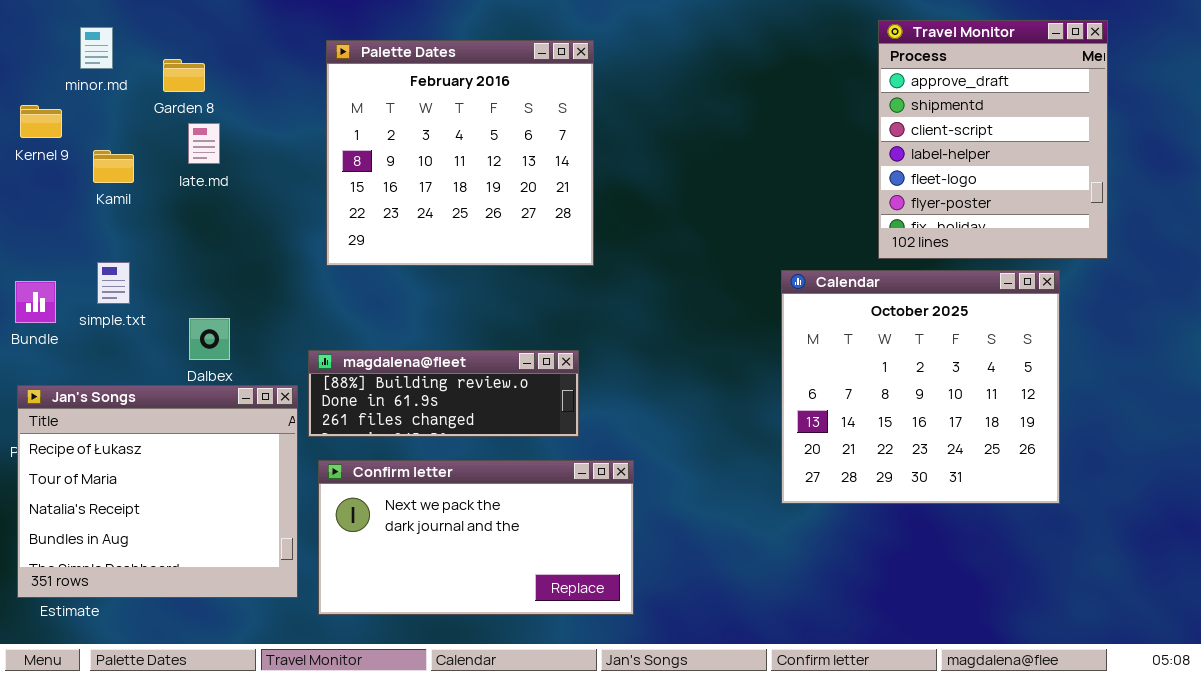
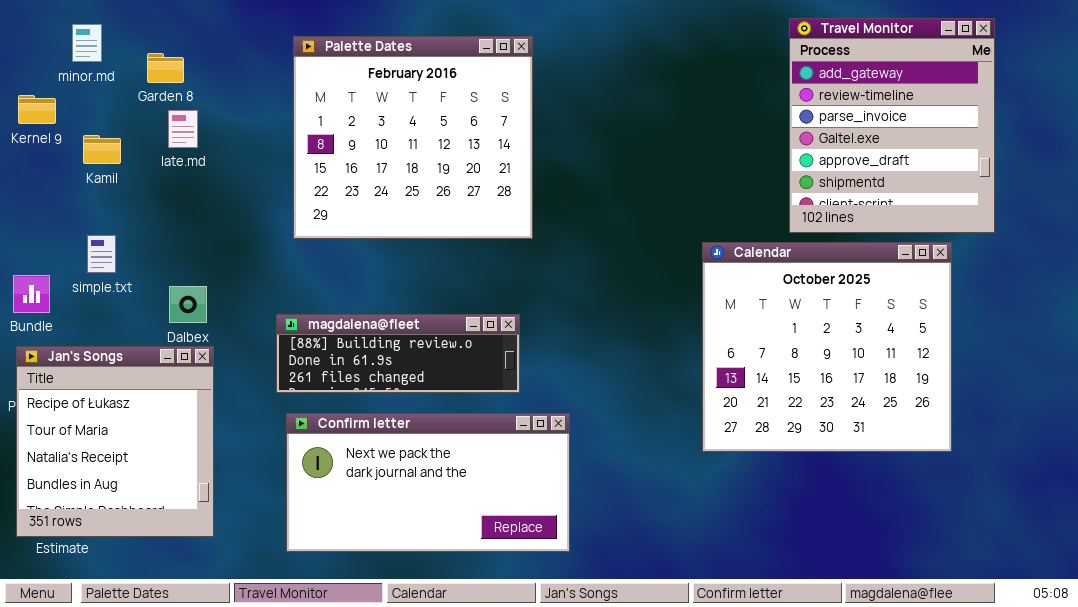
Travel Monitor: [878,20,1108,259] -> [789,18,995,233], scrolled up 4 rows
Bundle: [15,281,56,323] -> [13,275,50,313], moved
Jan's Songs: [17,385,298,598] -> [16,346,214,537], resized

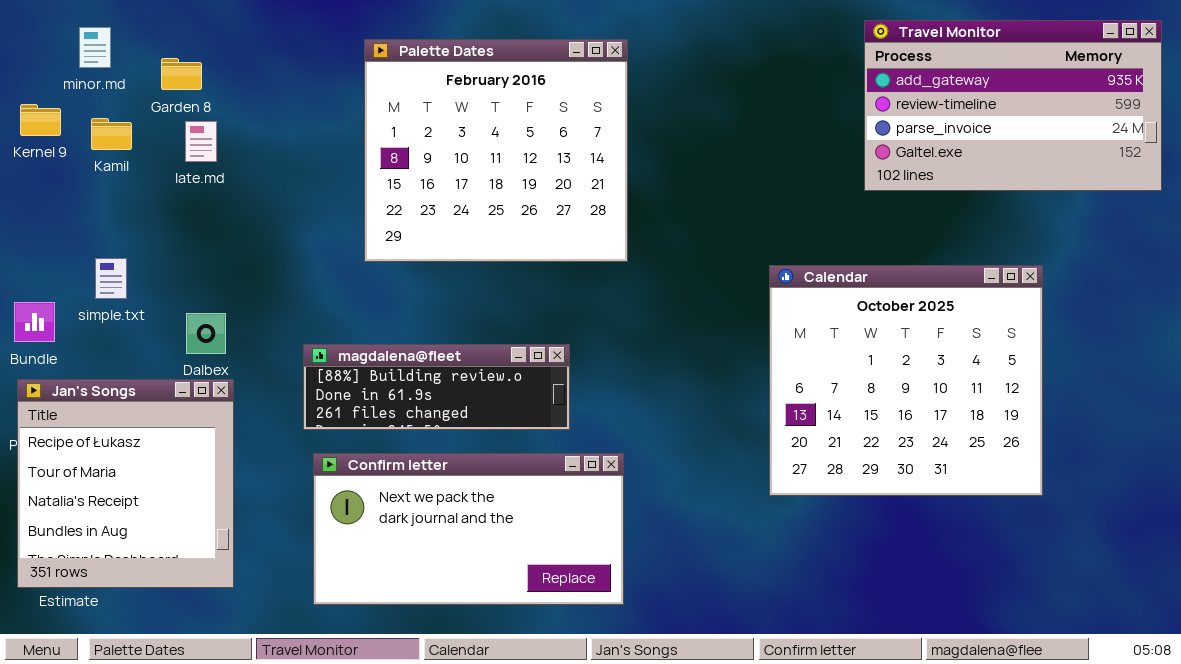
Travel Monitor: [789,18,995,233] -> [864,20,1162,191], resized
Palette Dates: [293,36,533,239] -> [364,39,628,262], moved
Kamil: [83,135,121,164] -> [91,118,132,150], moved

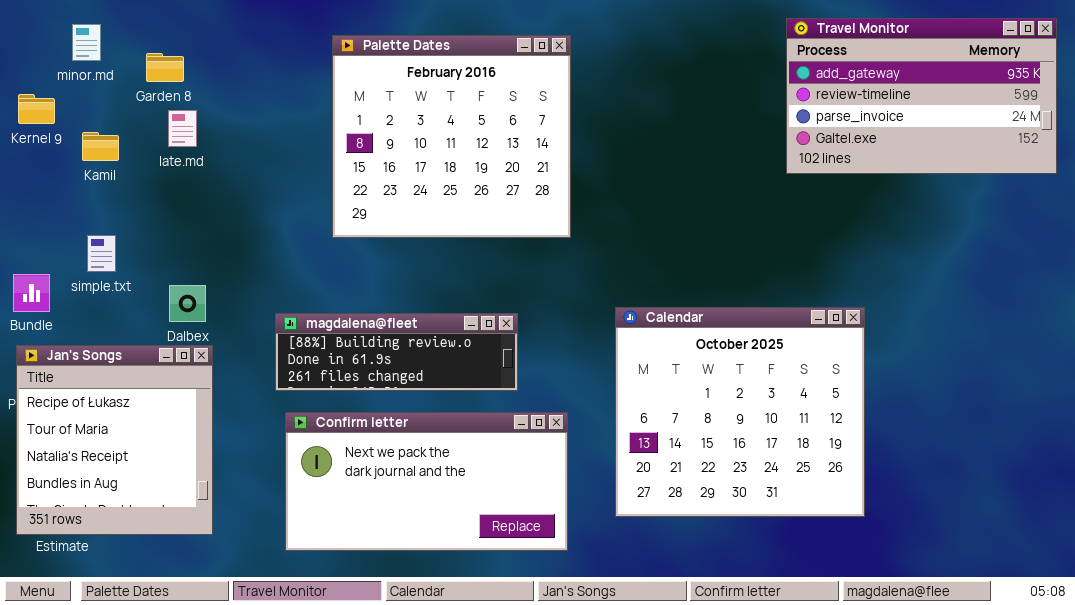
Kamil: [91,118,132,150] -> [82,132,119,161], moved
Calendar: [769,265,1043,496] -> [615,307,865,517], moved

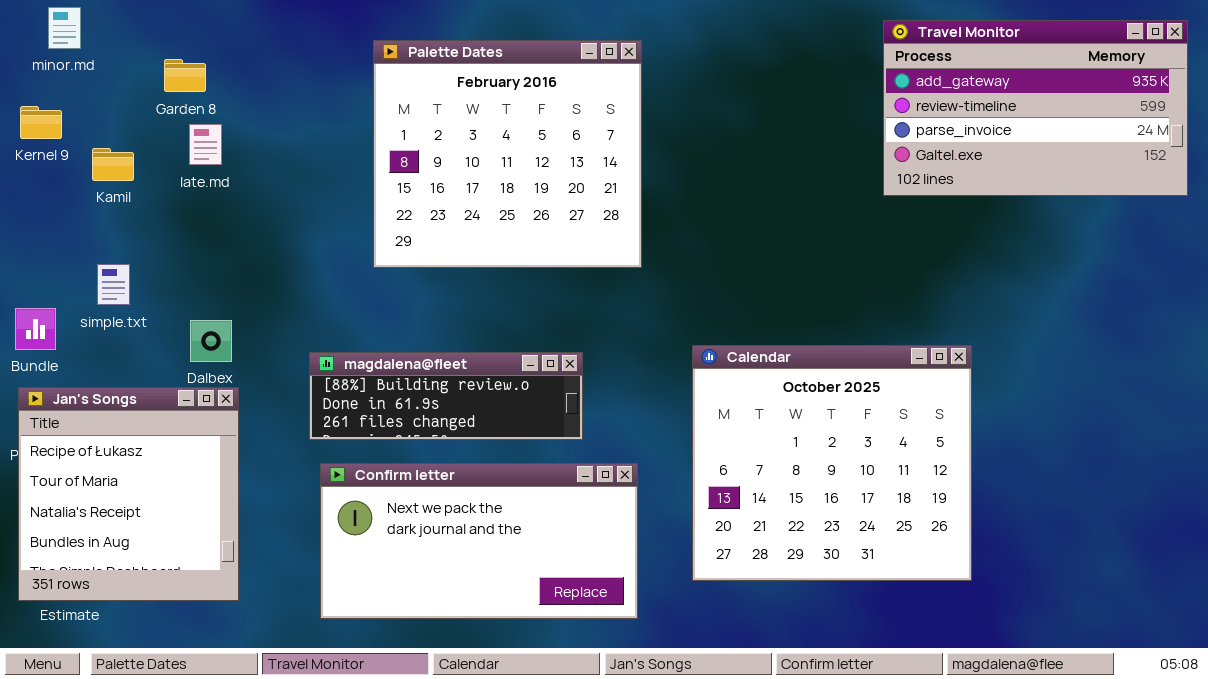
minor.md: [72,24,101,61] -> [48,7,81,49], moved

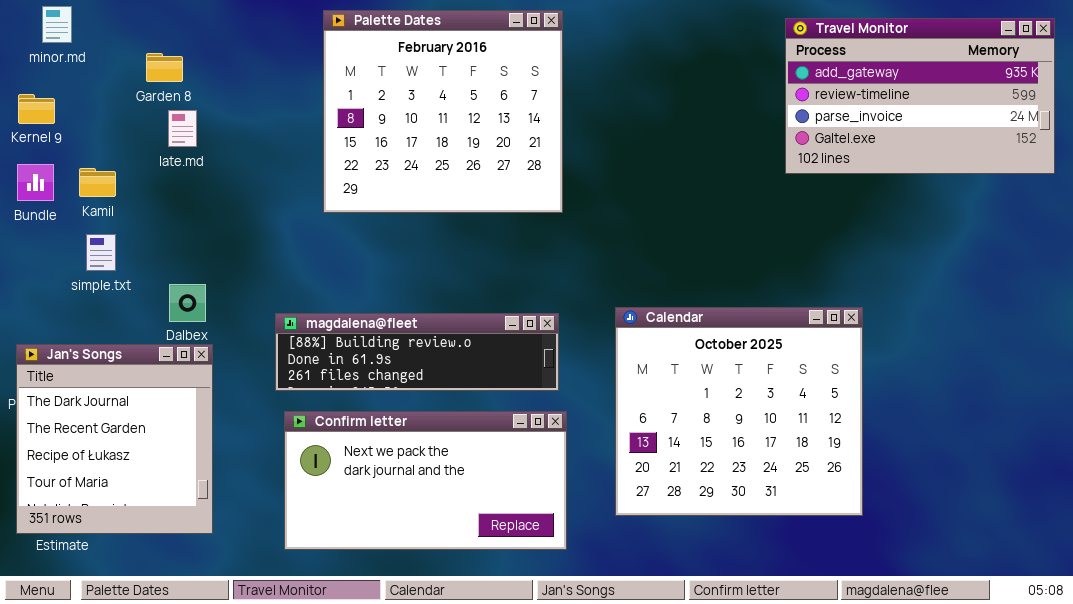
Palette Dates: [373,40,642,268] -> [323,10,563,213], moved
Kamil: [92,148,134,181] -> [79,168,116,197], moved
Bundle: [15,308,56,350] -> [17,164,54,201], moved
magdalena@fleet: [309,352,583,440] -> [275,313,559,391], resized
Jan's Songs: [18,387,239,601] -> [16,344,213,534], scrolled up 2 rows

